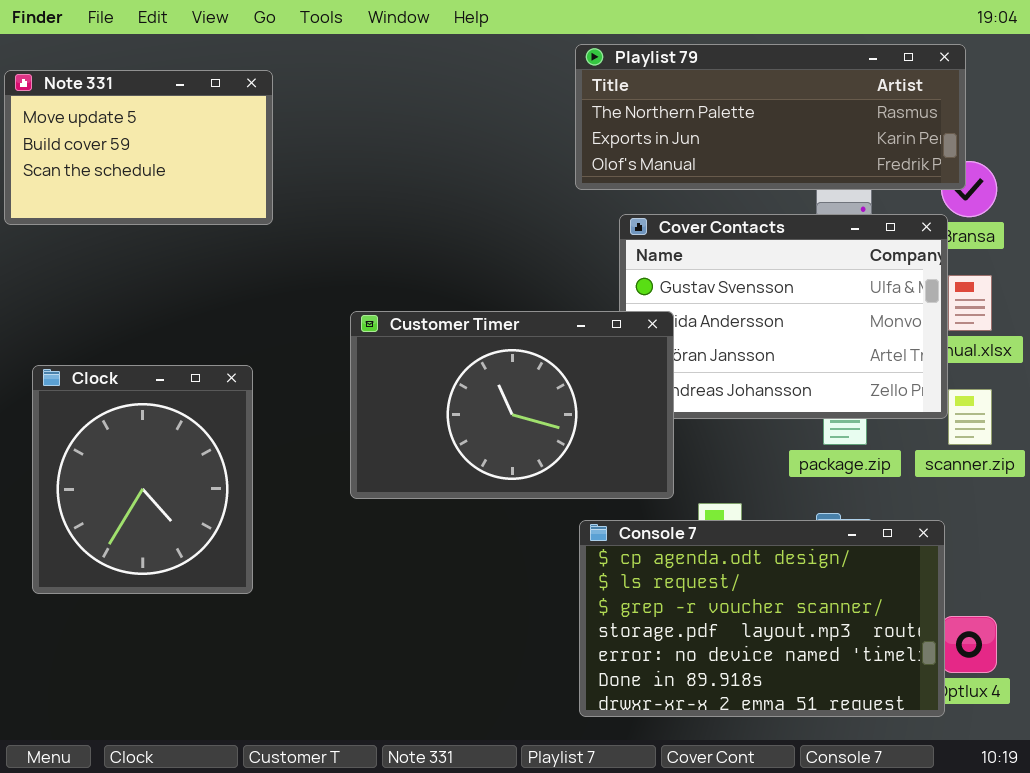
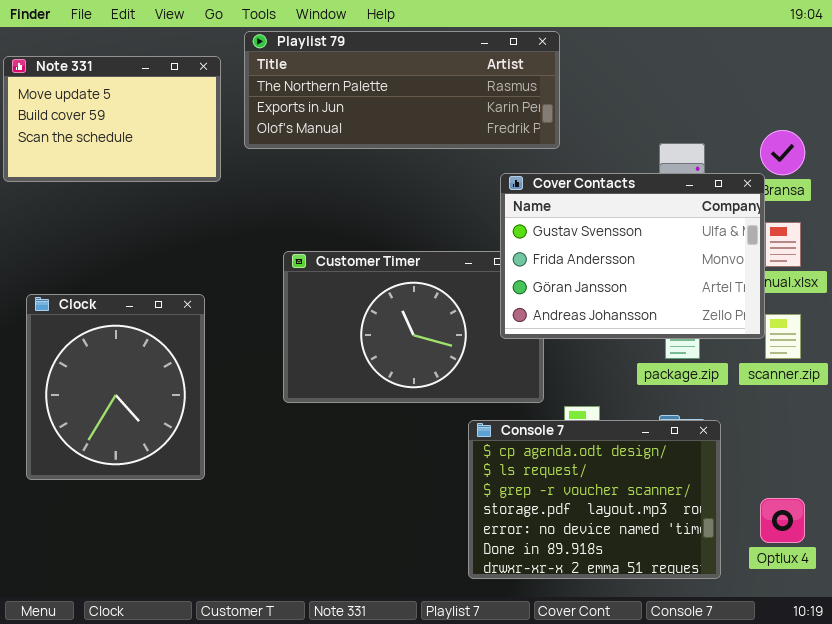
Playlist 79: [575,44,966,190] -> [244,31,560,149], moved
Cover Contacts: [619,214,948,419] -> [500,173,765,339], raised
Console 7: [579,520,945,717] -> [468,420,721,579], resized

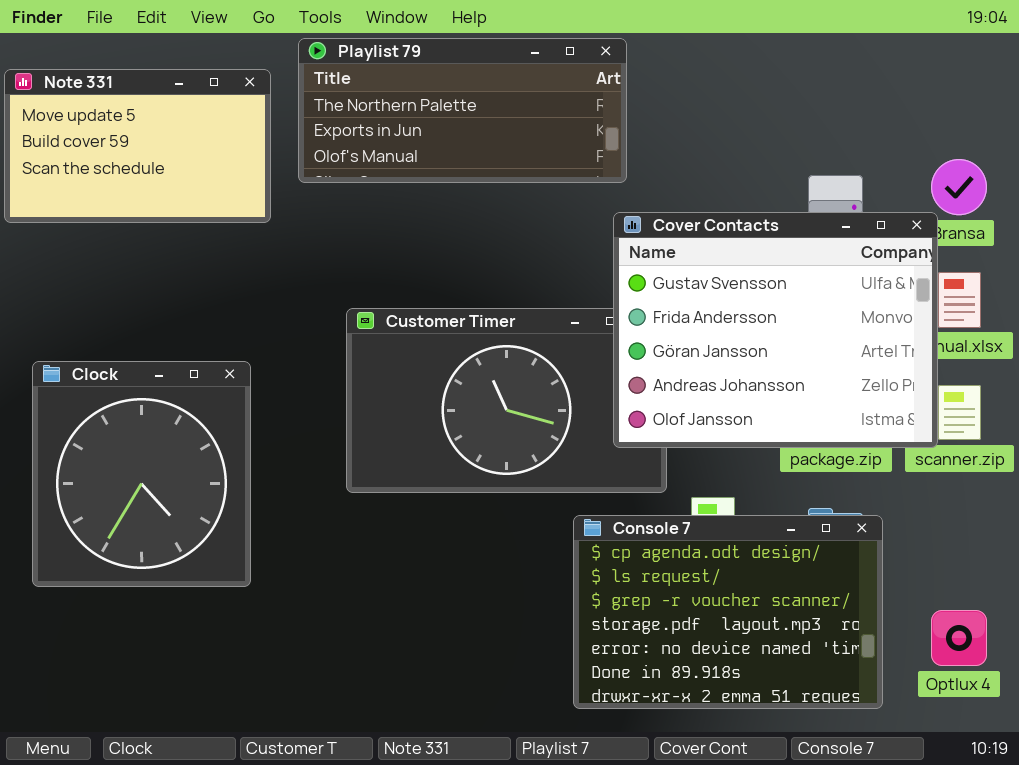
Playlist 79: [244,31,560,149] -> [298,38,627,183], resized
Cover Contacts: [500,173,765,339] -> [613,212,938,448], resized

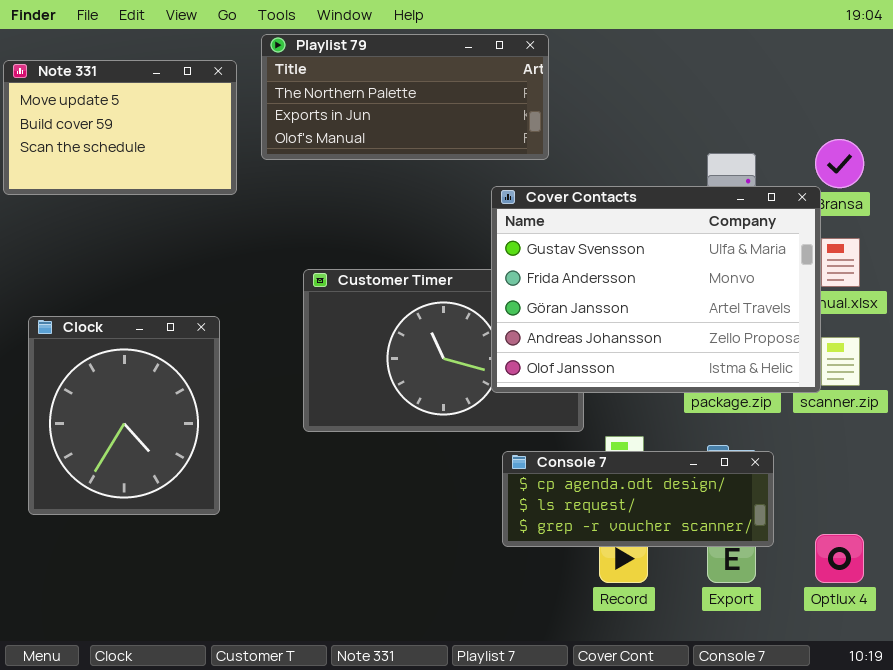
Cover Contacts: [613,212,938,448] -> [491,186,821,393], resized
Console 7: [573,515,883,709] -> [502,451,774,547], resized

